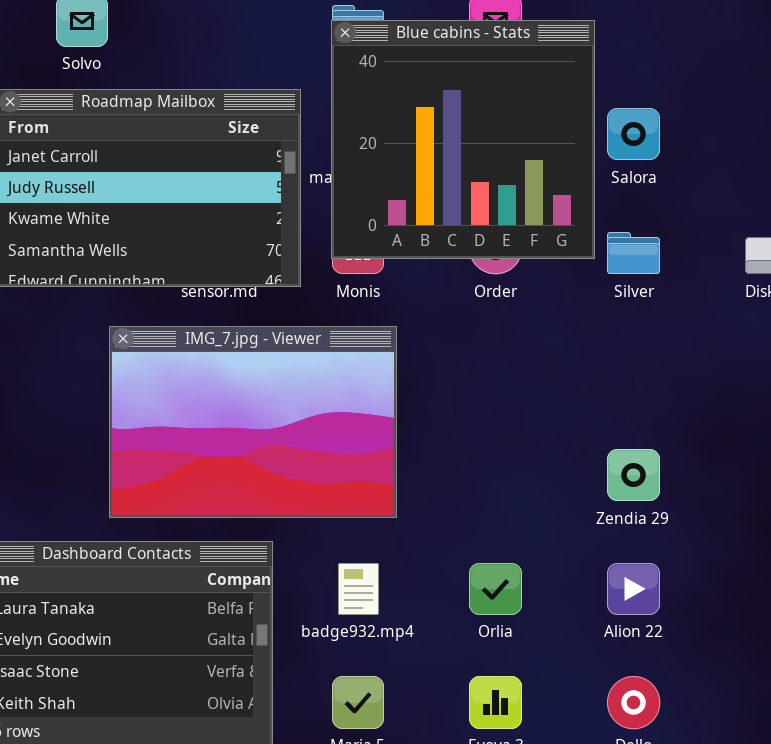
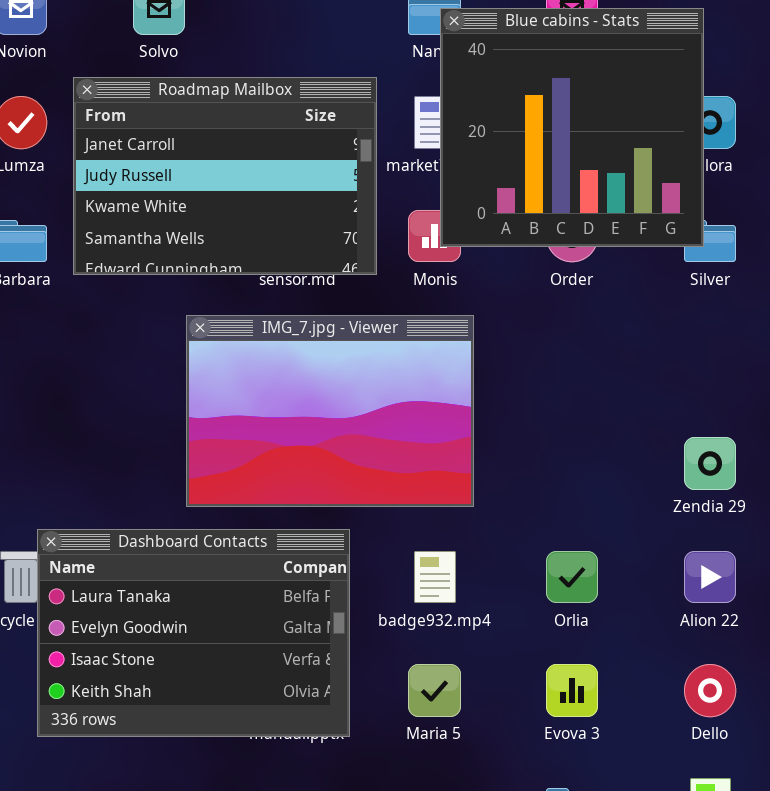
Blue cabins - Stats: [331,20,595,259] -> [440,8,704,247], moved

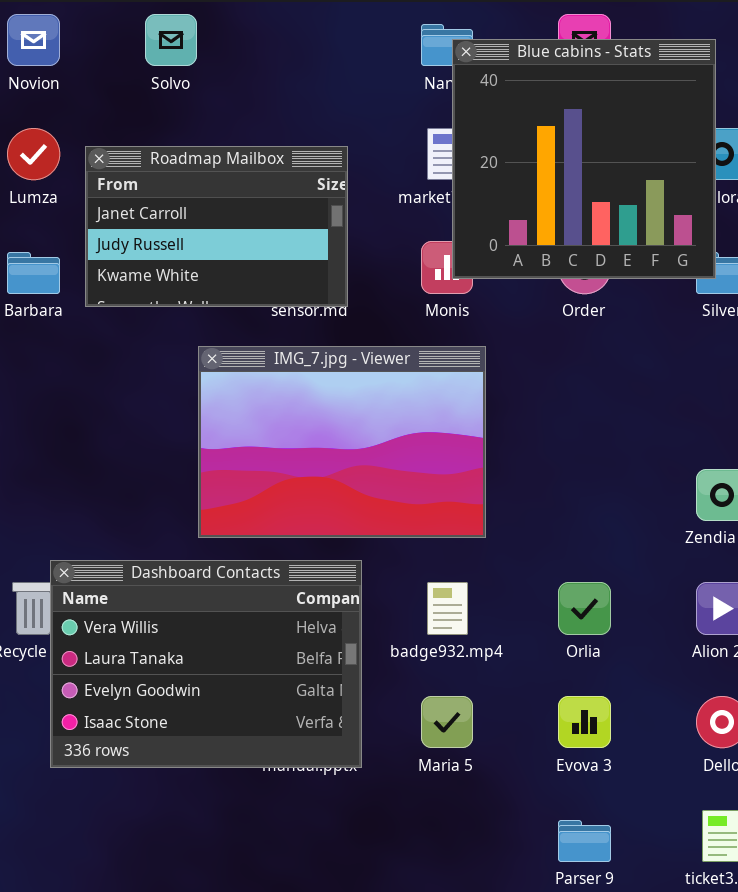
Roadmap Mailbox: [73,77,377,275] -> [85,146,348,307], resized
Dashboard Contacts: [37,529,350,737] -> [50,560,362,768], scrolled up 1 row

